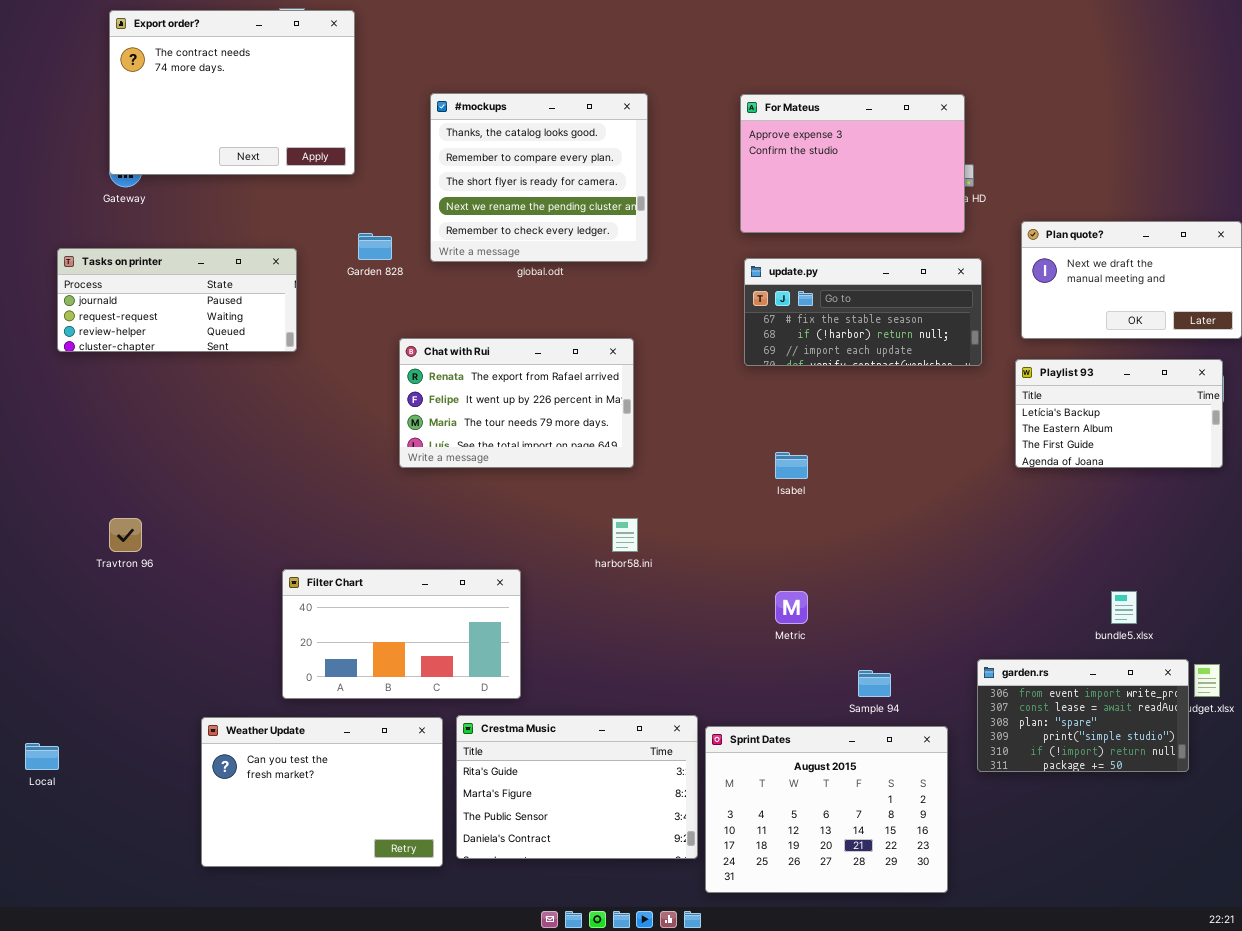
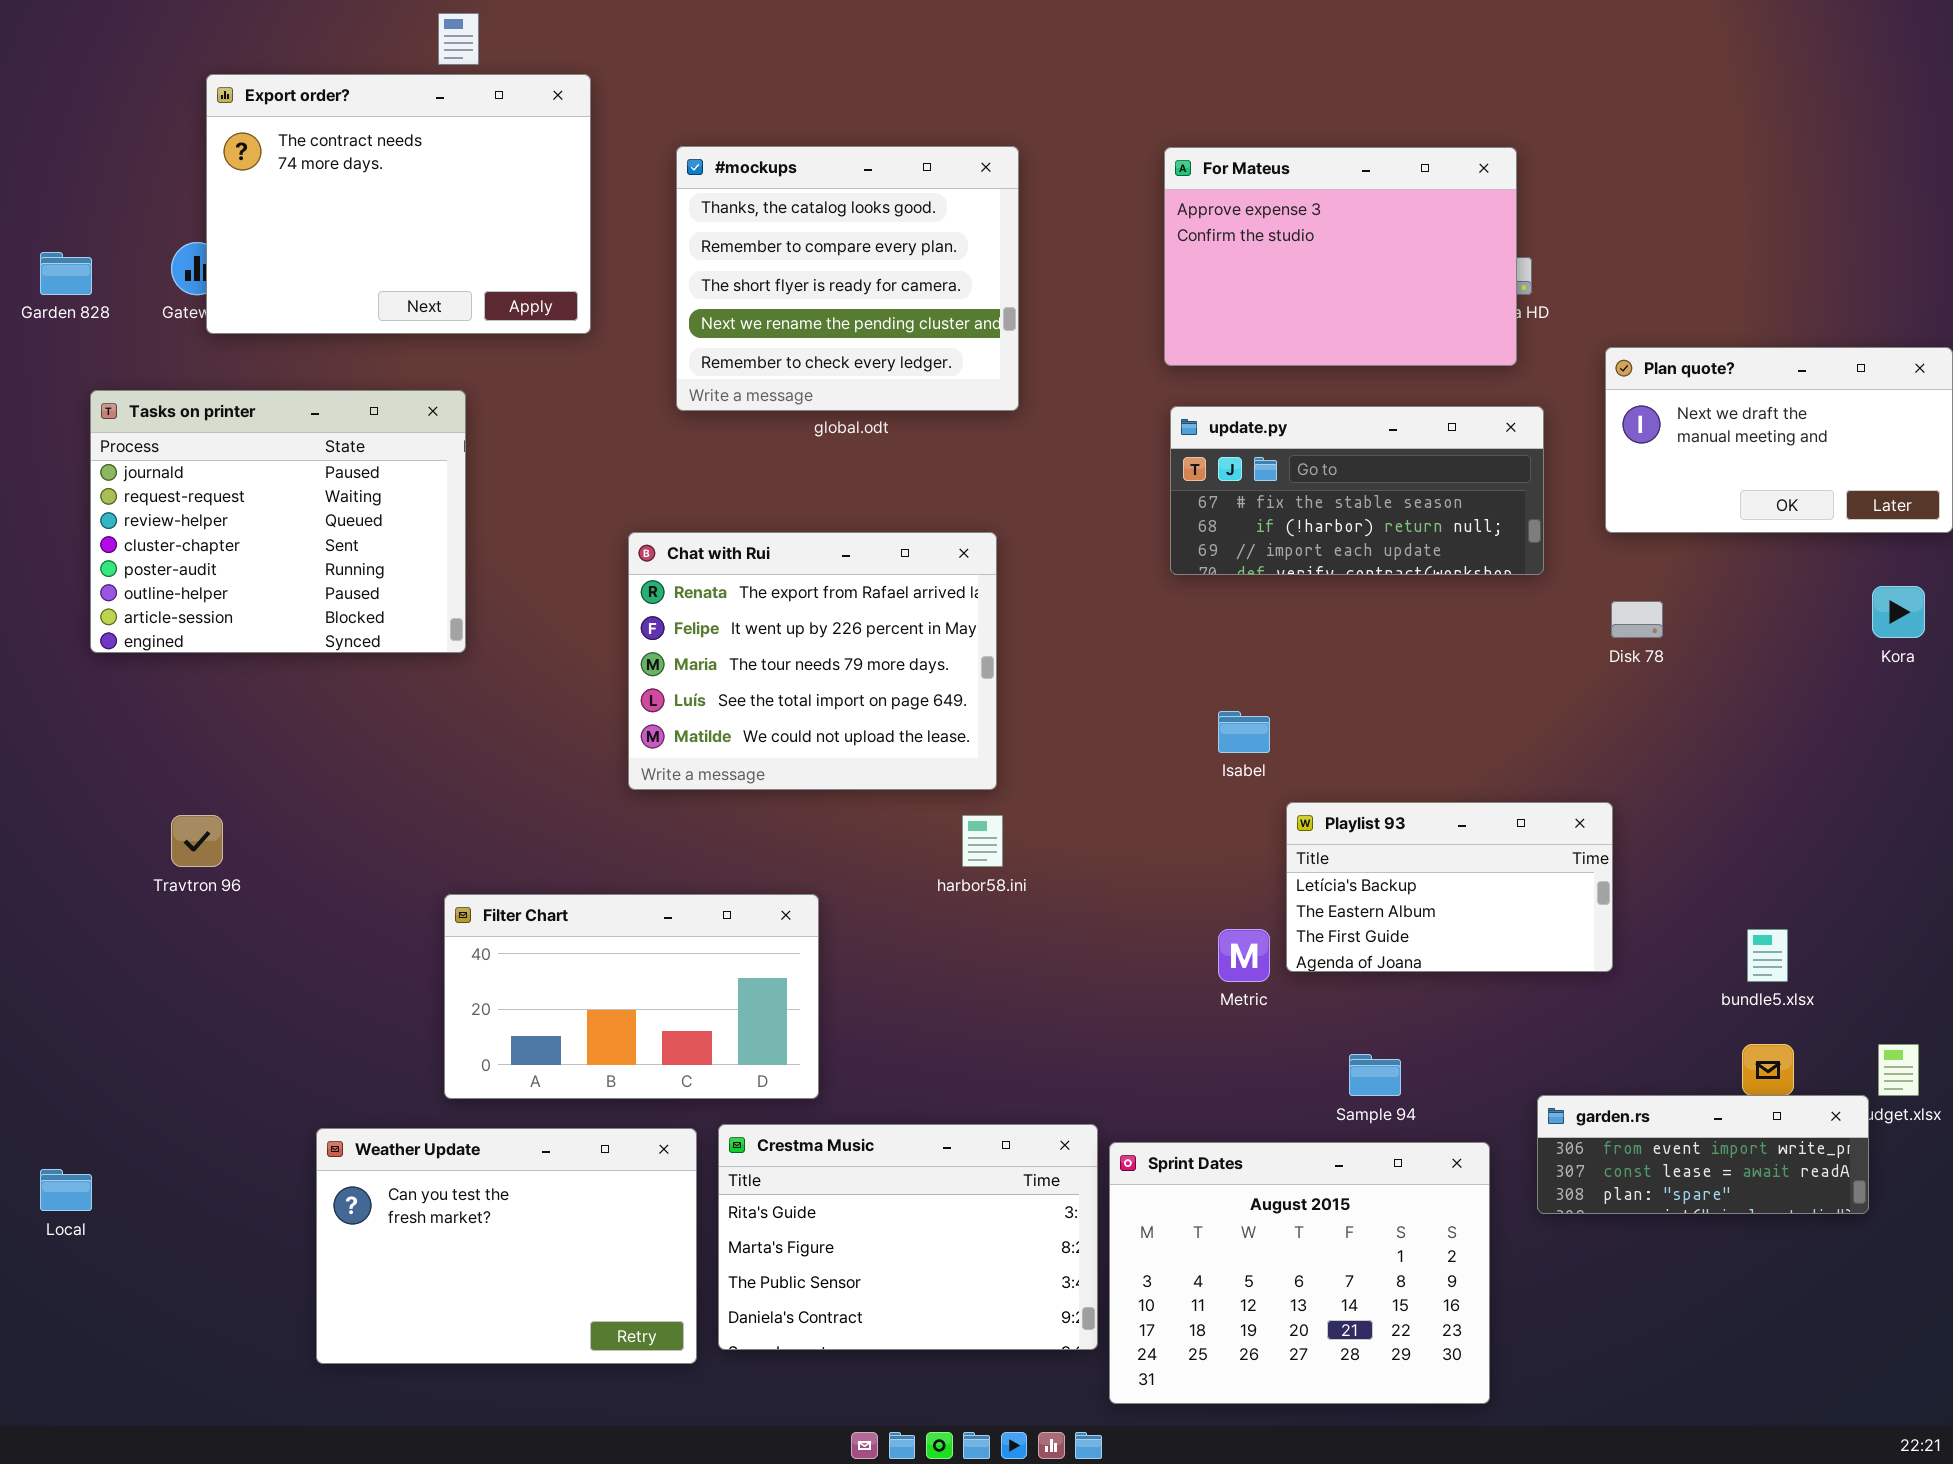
Export order?: [109,10,355,175] -> [206,74,591,334], moved
Garden 828: [358,233,392,260] -> [40,252,92,295], moved
Tasks on printer: [57,248,297,352] -> [90,390,466,653], resized
Chat with Rui: [399,338,634,468] -> [628,532,997,790], resized
Playlist 93: [1015,359,1223,468] -> [1286,802,1613,972], moved
garden.rs: [977,659,1189,772] -> [1537,1095,1869,1214], resized

